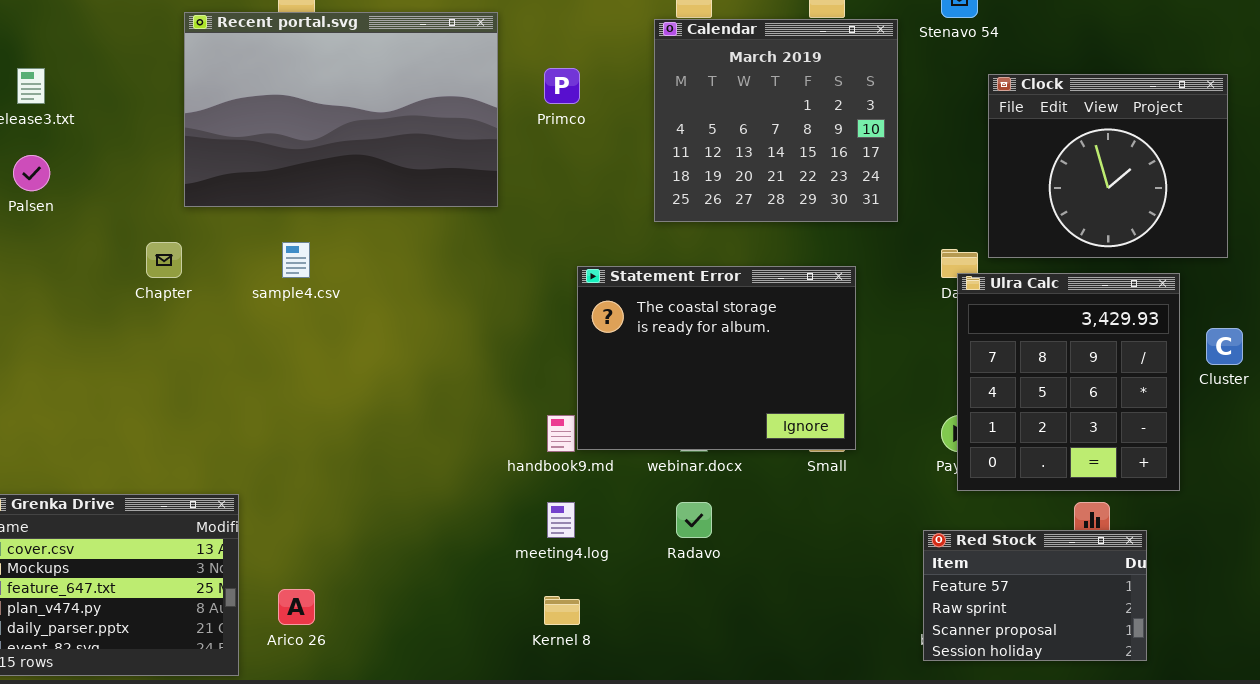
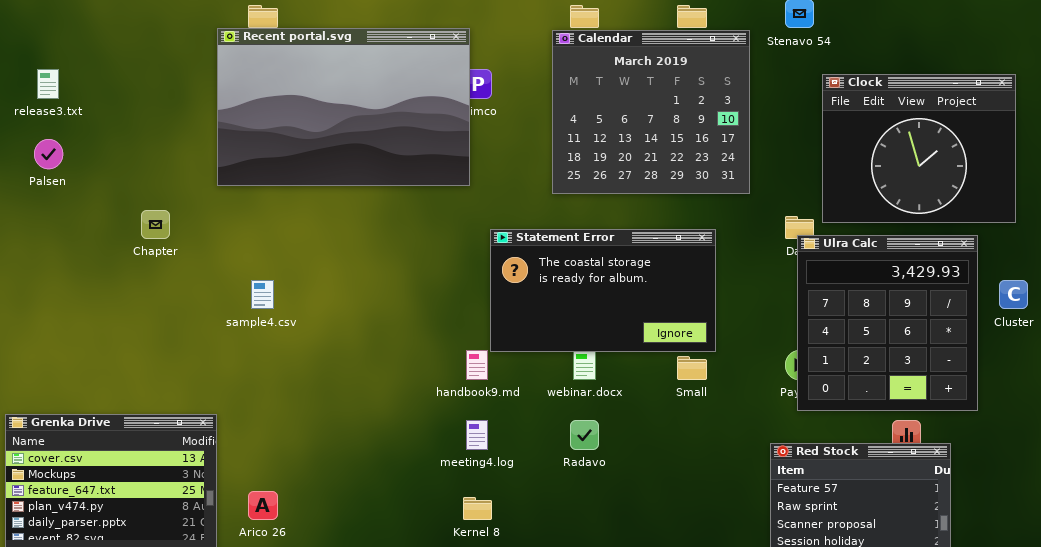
Recent portal.svg: [184,12,498,207] -> [217,28,470,186], moved
sample4.csv: [282,242,310,278] -> [251,280,274,309], moved
Statement Error: [577,266,856,450] -> [490,229,716,352], resized

